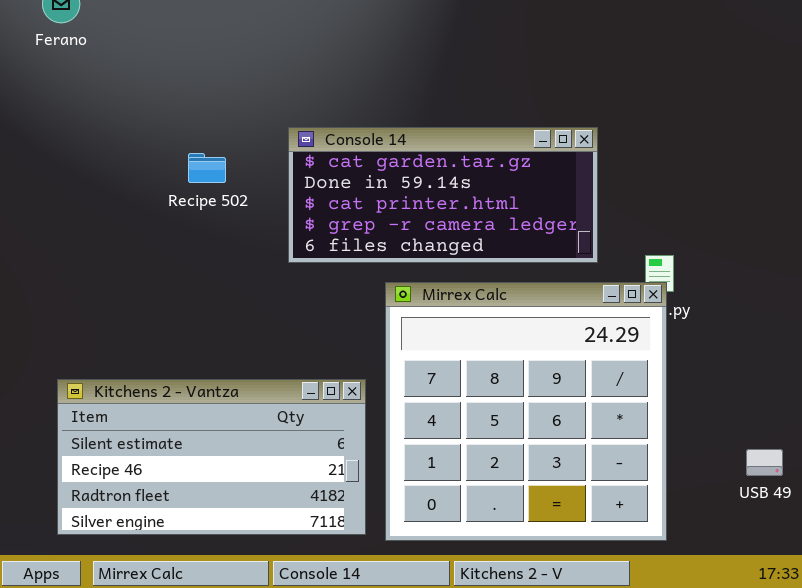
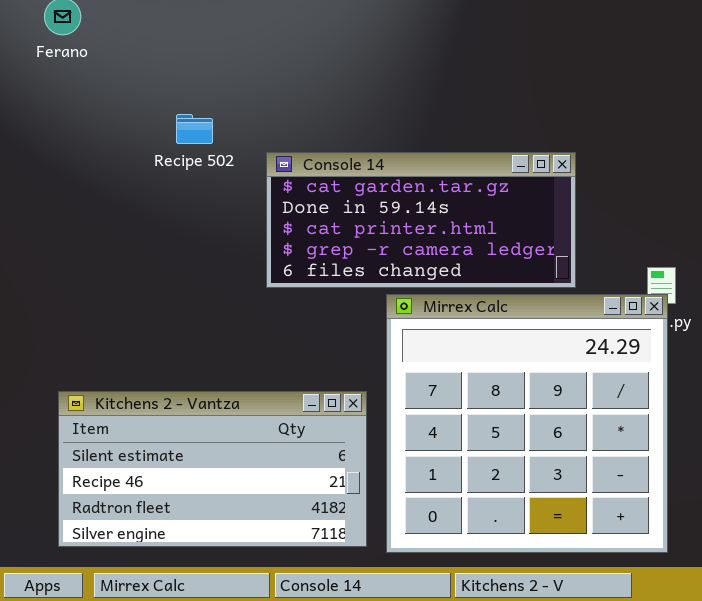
Console 14: [288,127,598,263] -> [266,152,576,288], moved
Recipe 502: [188,153,226,183] -> [176,114,213,144], moved

